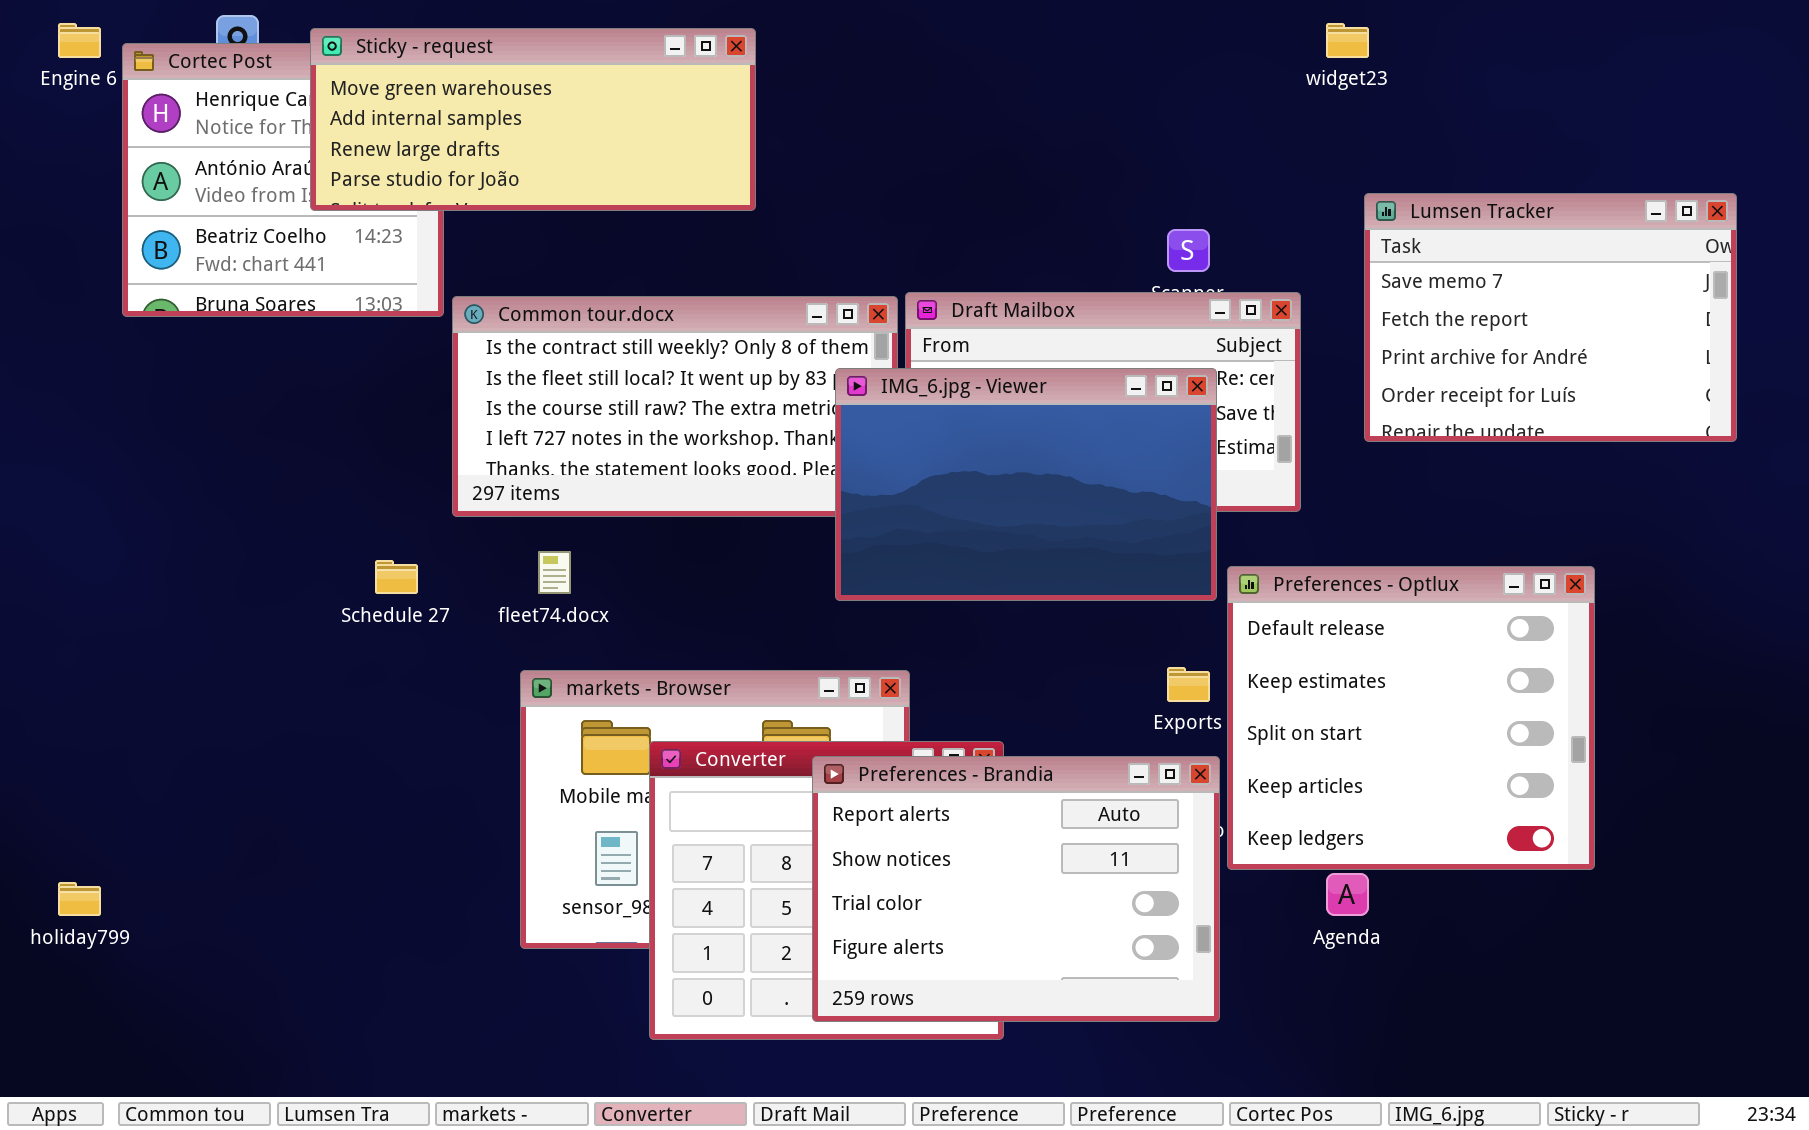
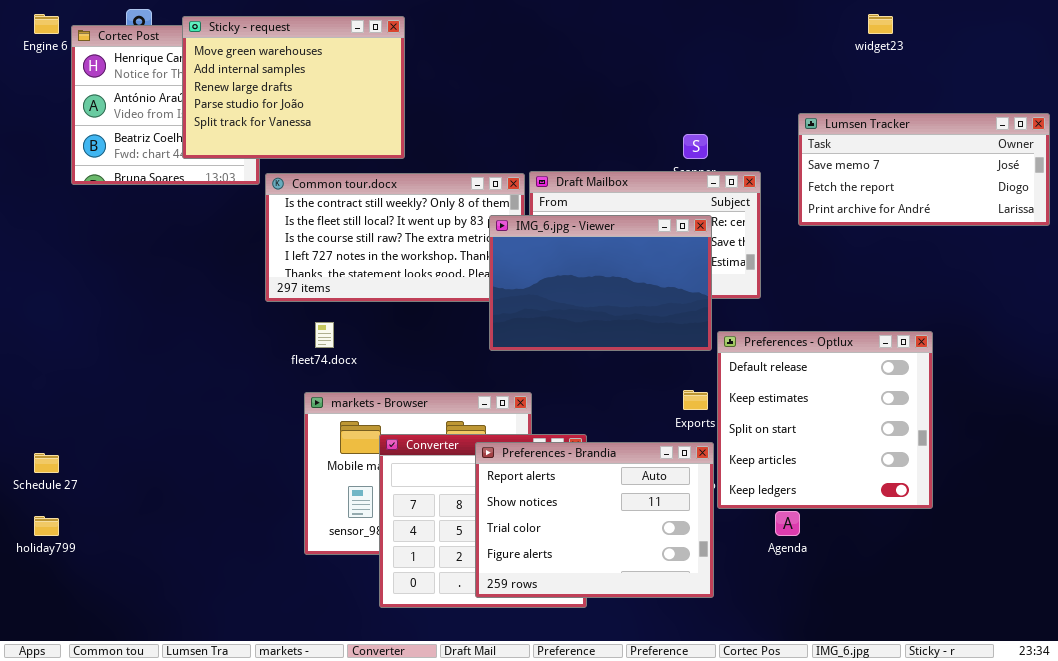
widget23: [1326,23,1369,58] -> [868,14,893,34], moved
Sticky - request: [310,28,756,211] -> [182,16,405,159], resized
Lumsen Tracker: [1364,193,1737,442] -> [798,113,1050,226], resized
Schedule 27: [375,560,418,594] -> [34,453,59,473], moved

